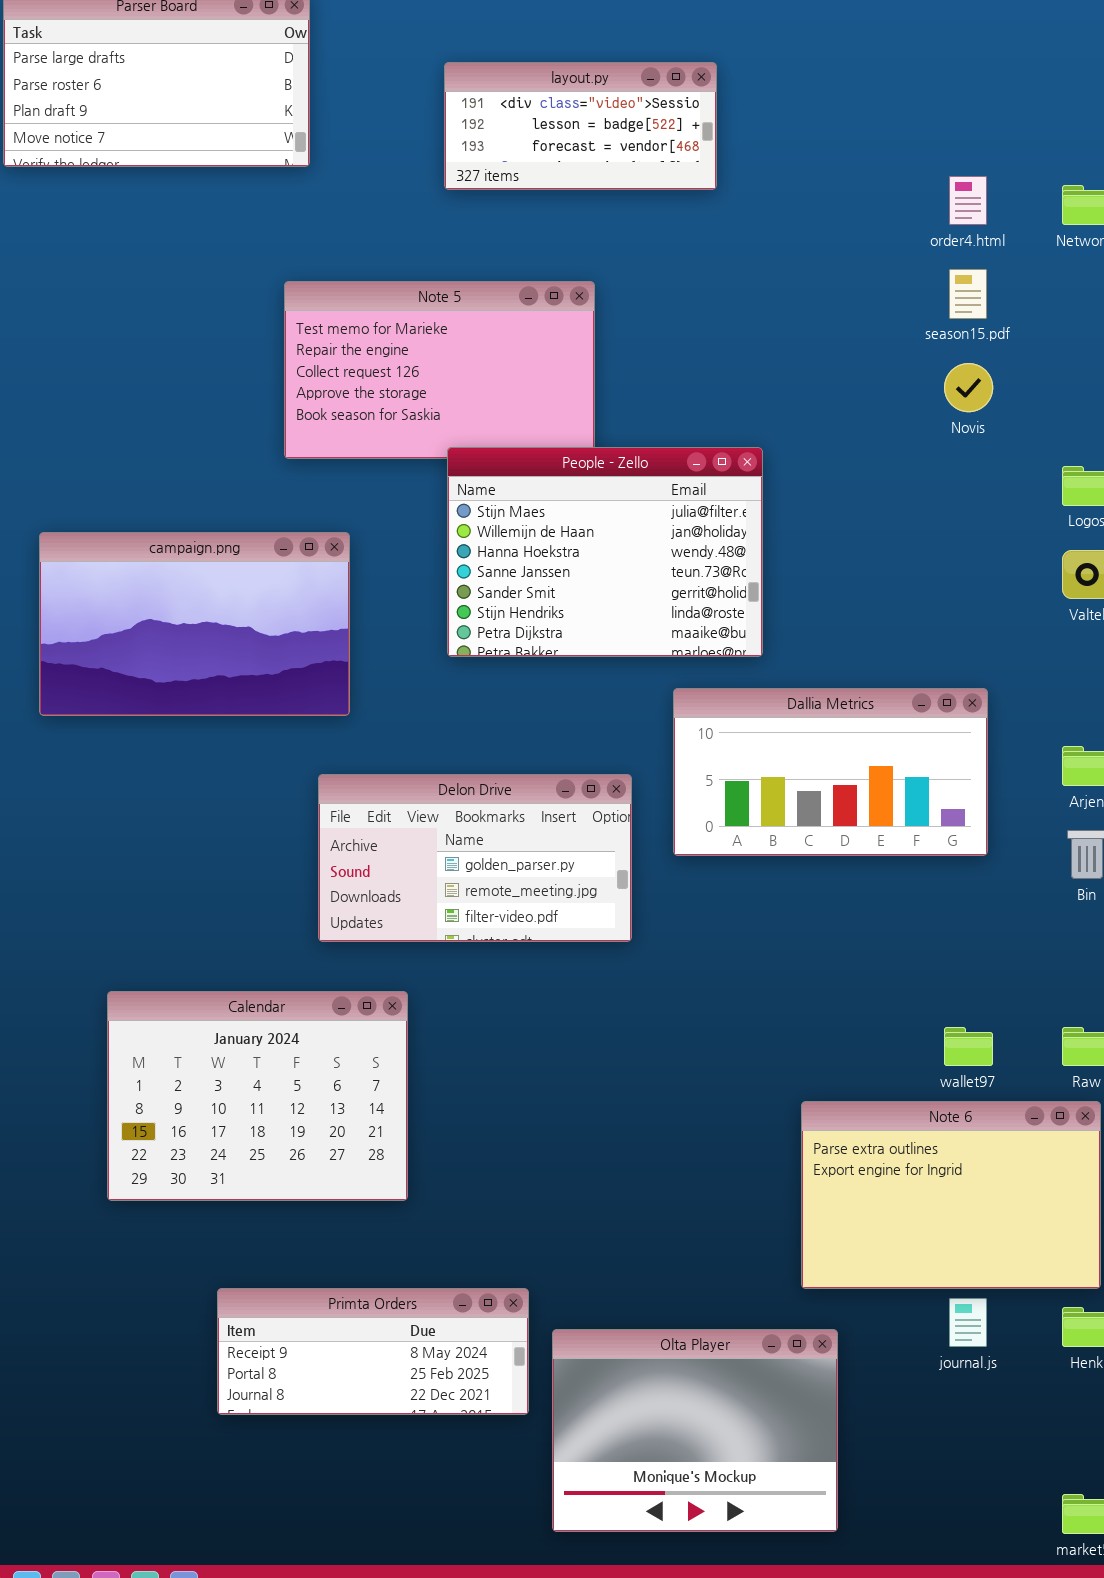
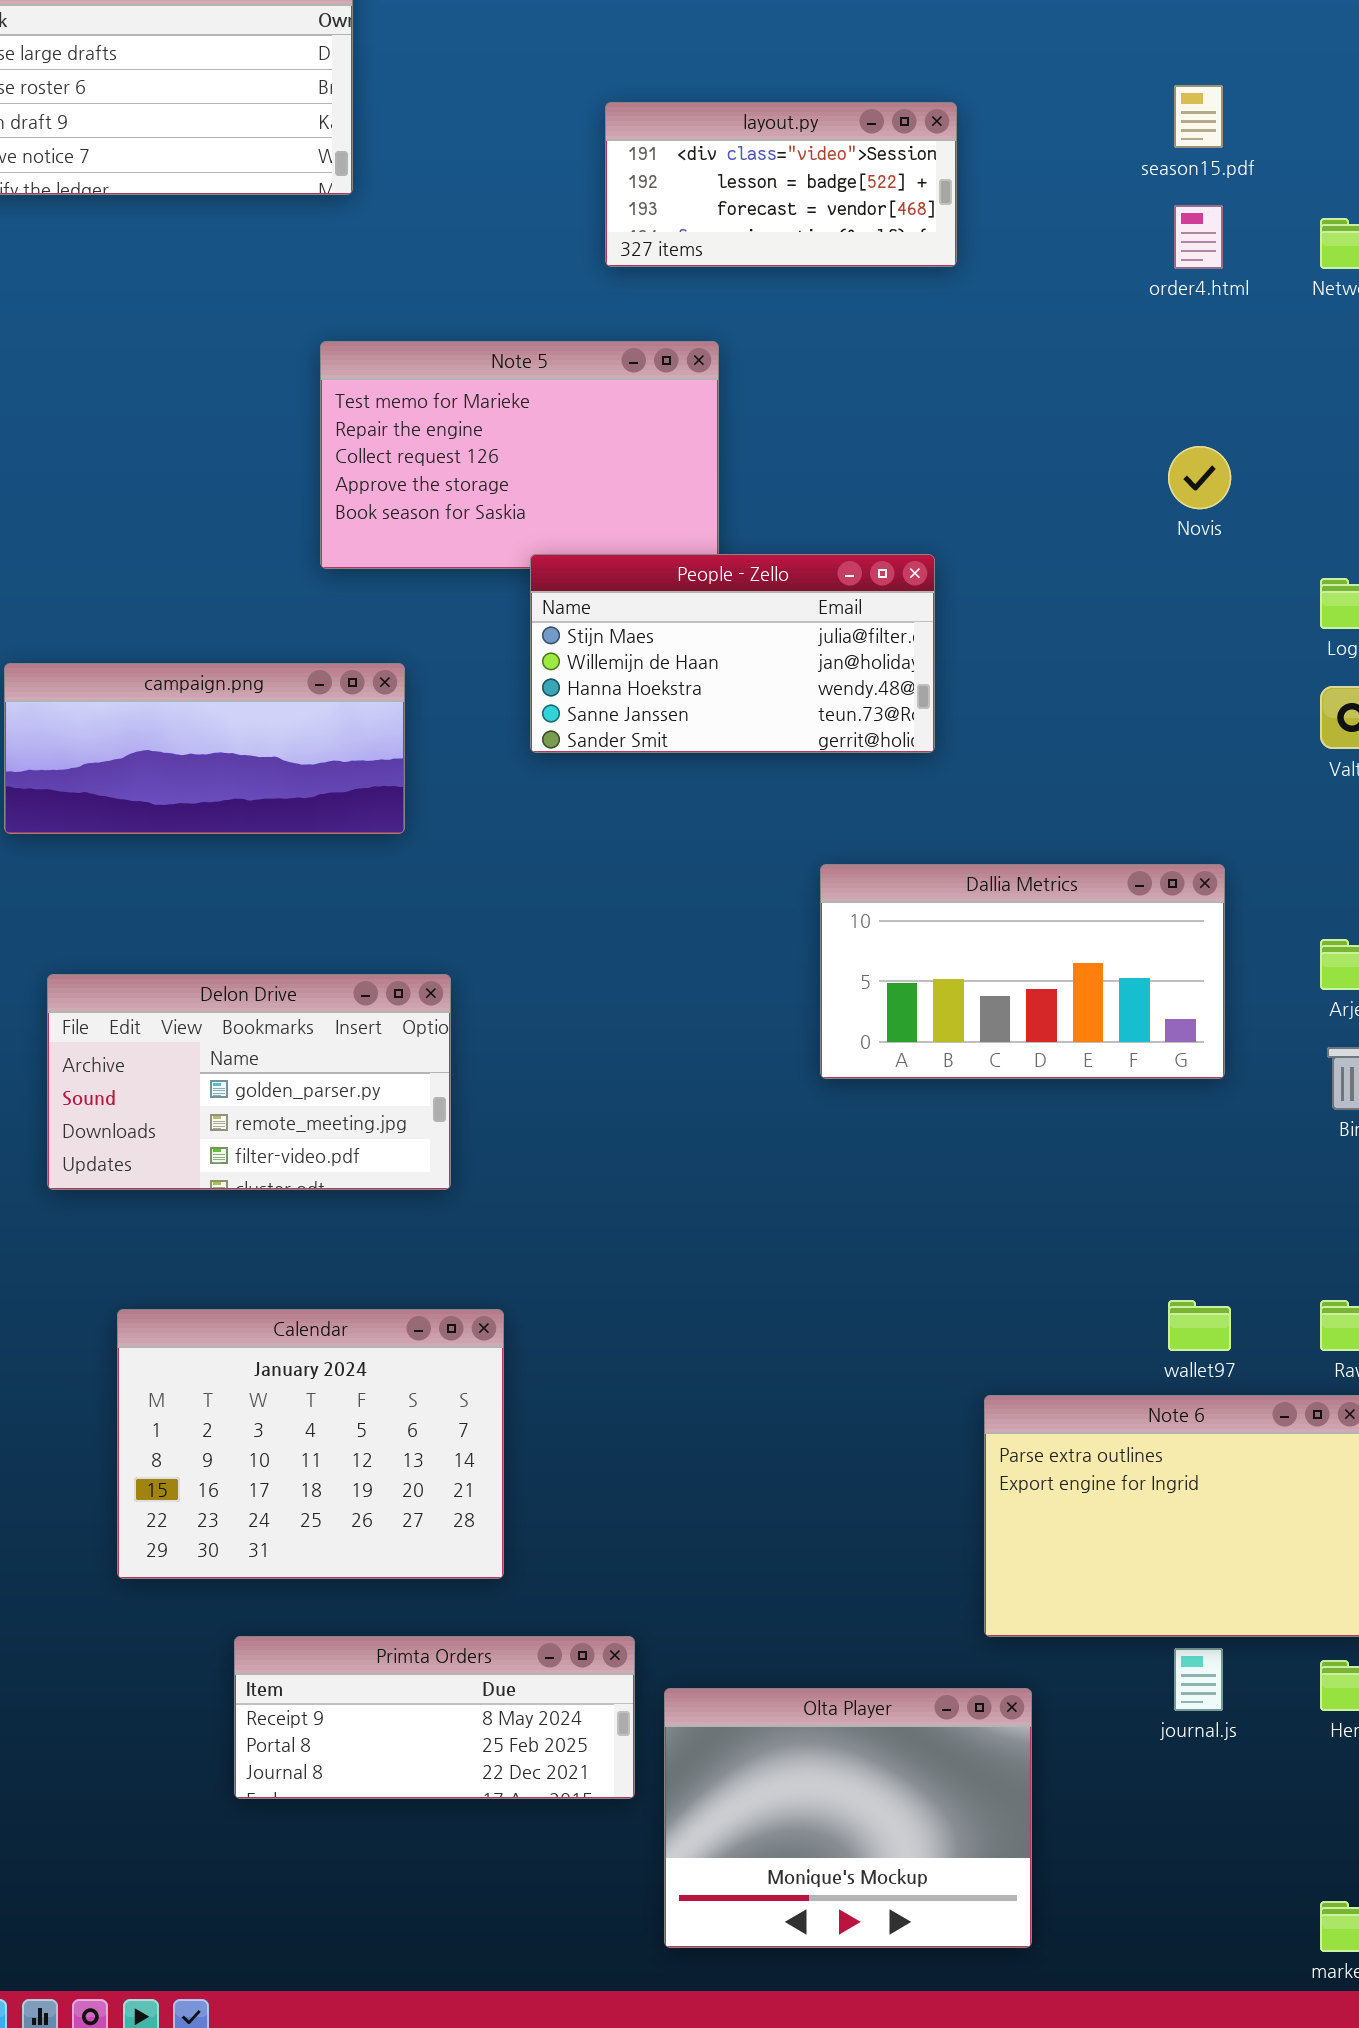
layout.py: [444,62,717,190] -> [605,102,957,267], moved
season15.pdf: [949,269,987,319] -> [1174,85,1223,148], moved
People - Zello: [447,447,763,657] -> [530,554,935,753], resized
campaign.png: [39,532,350,716] -> [4,663,405,834], resized
Delon Drive: [318,774,632,942] -> [47,974,451,1190], moved
Calendar: [107,991,408,1201] -> [117,1309,504,1579], moved

